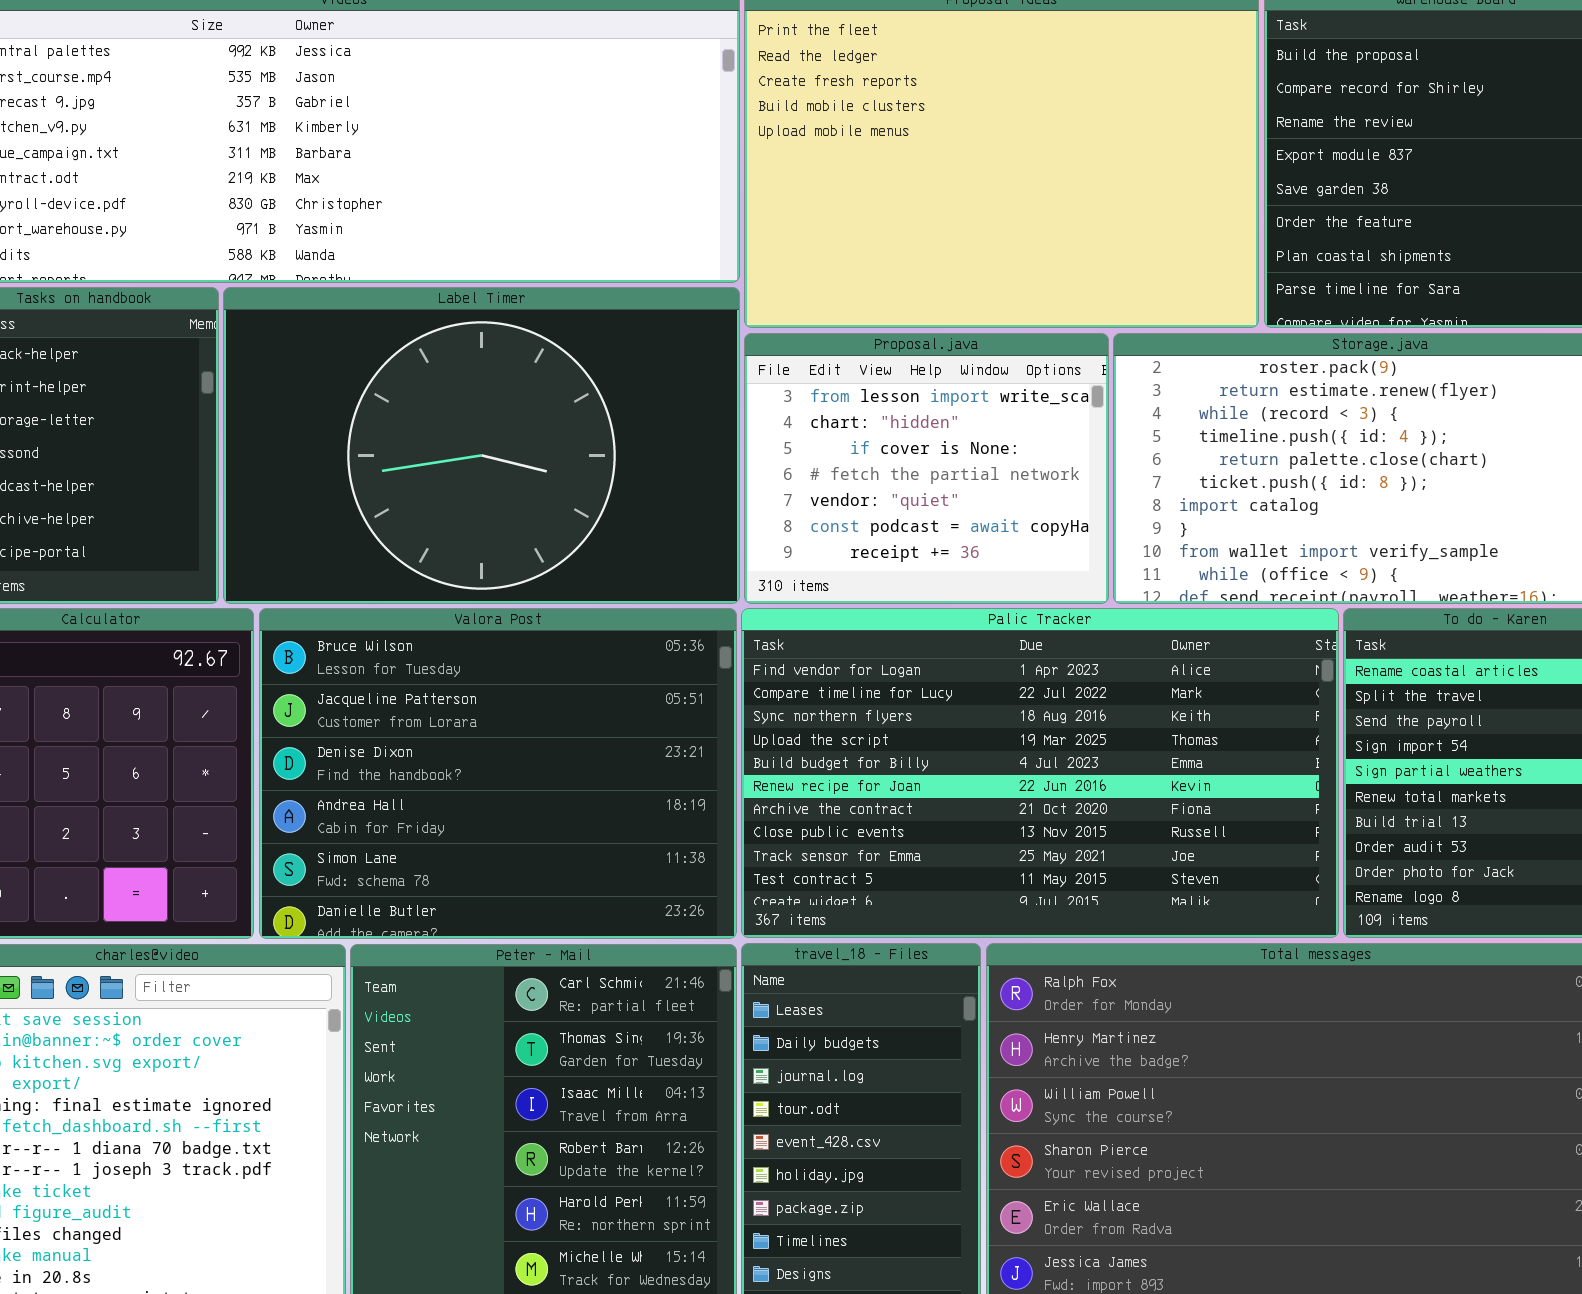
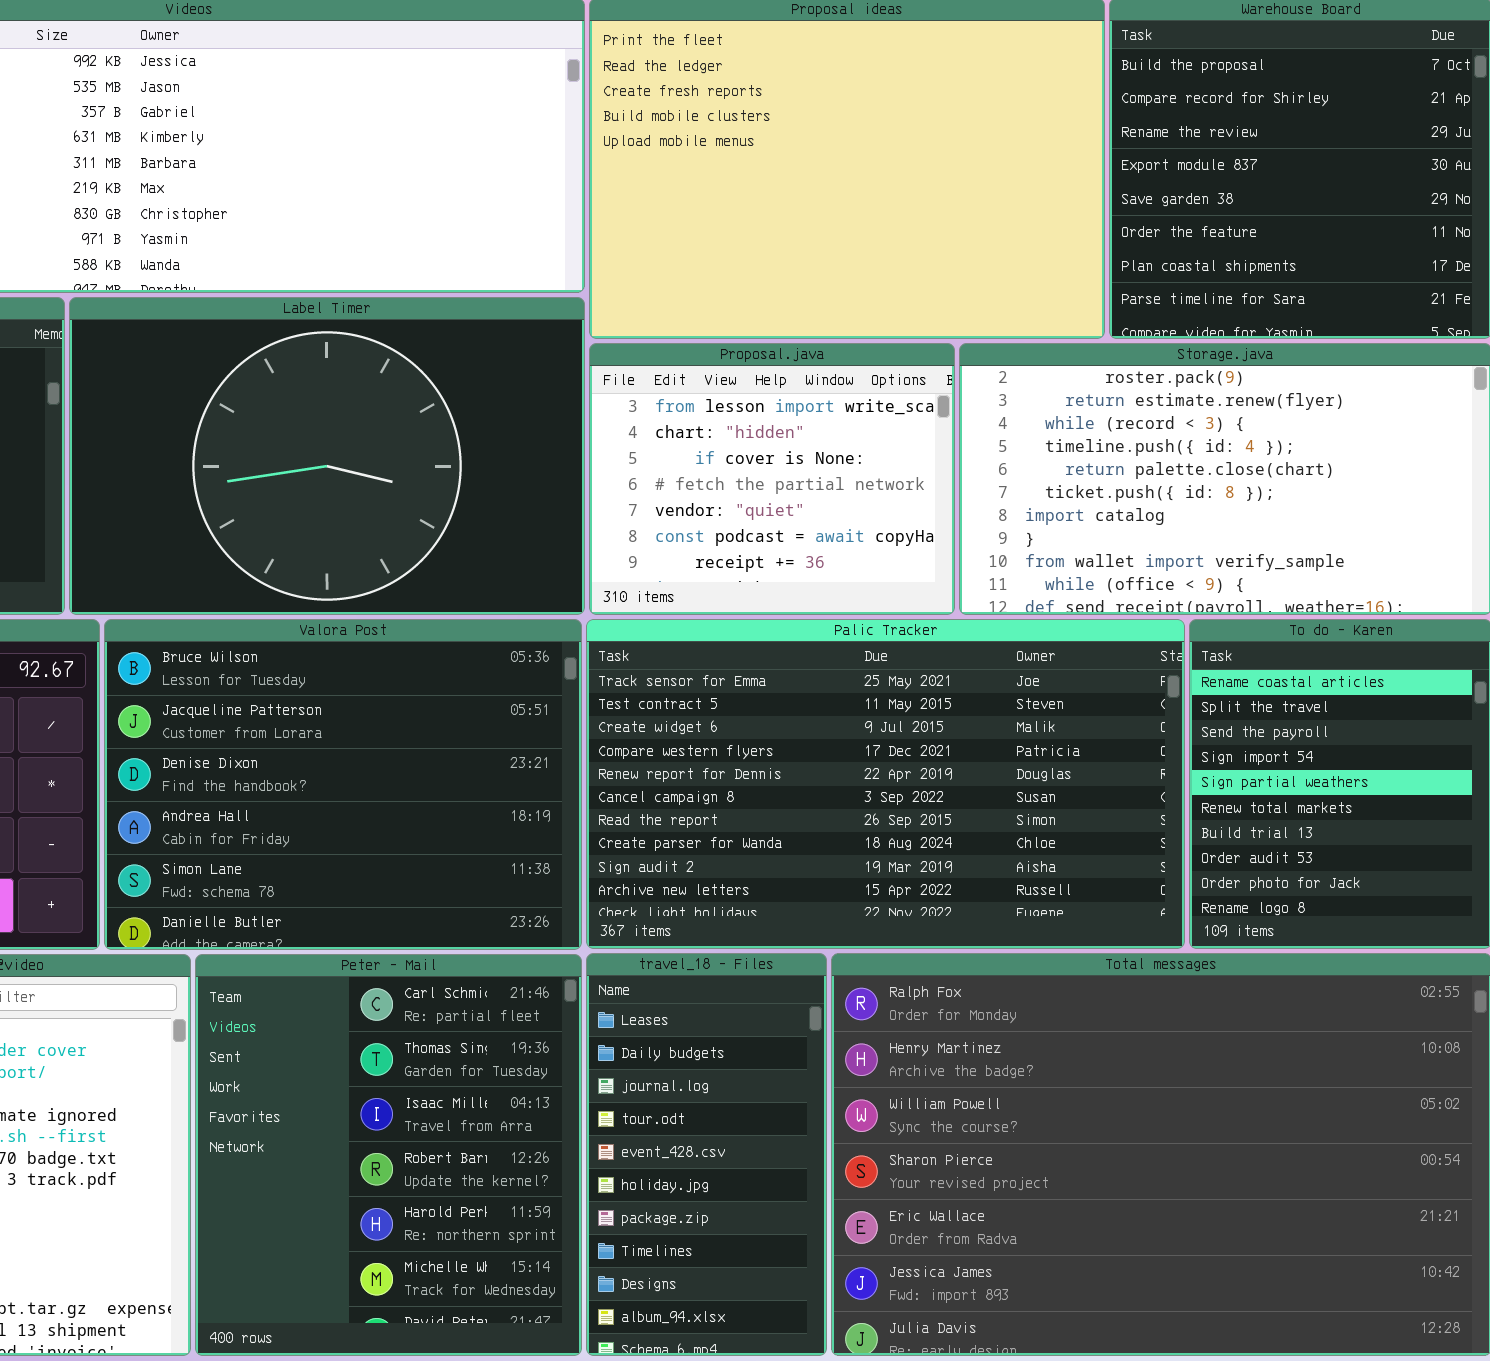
Palic Tracker: [741,608,1339,938] -> [586,619,1185,949], scrolled down 8 rows

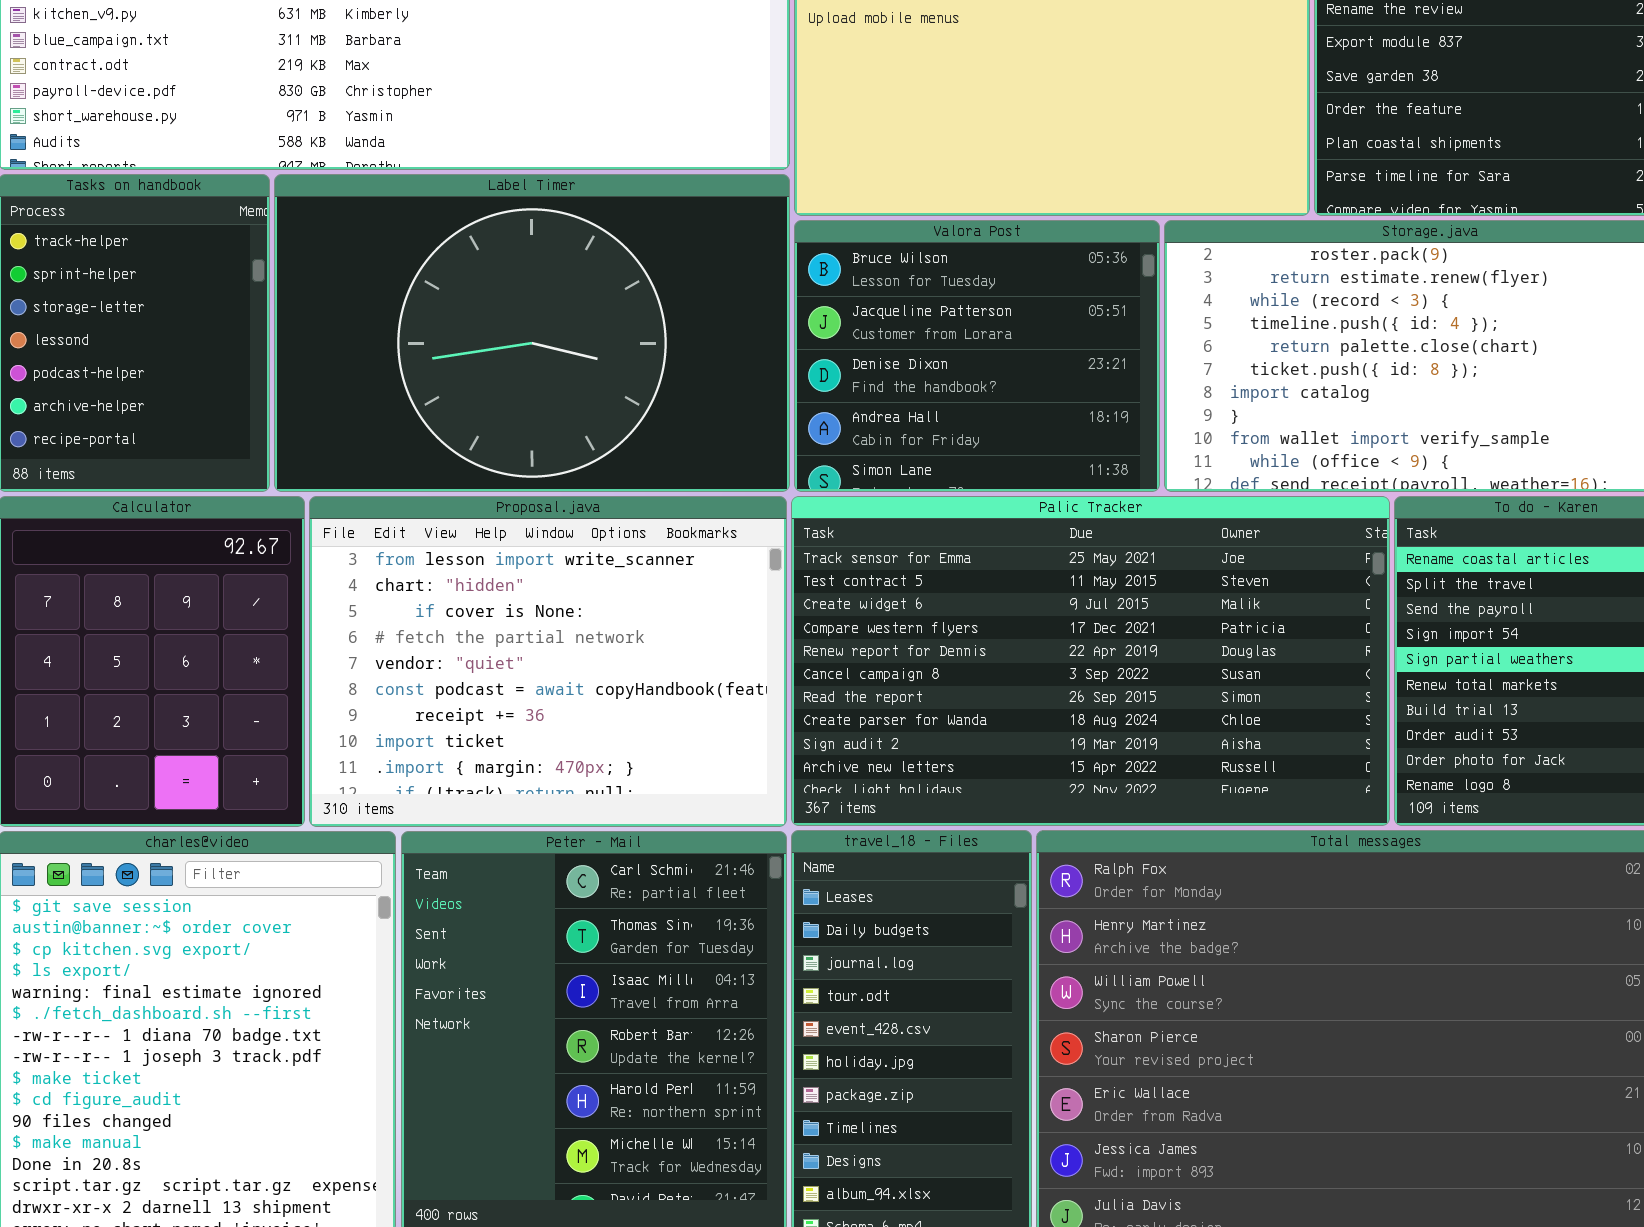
Proposal.java: [589,343,955,615] -> [309,496,787,827], moved, resized
Valora Post: [104,619,582,950] -> [794,220,1160,492], moved, resized

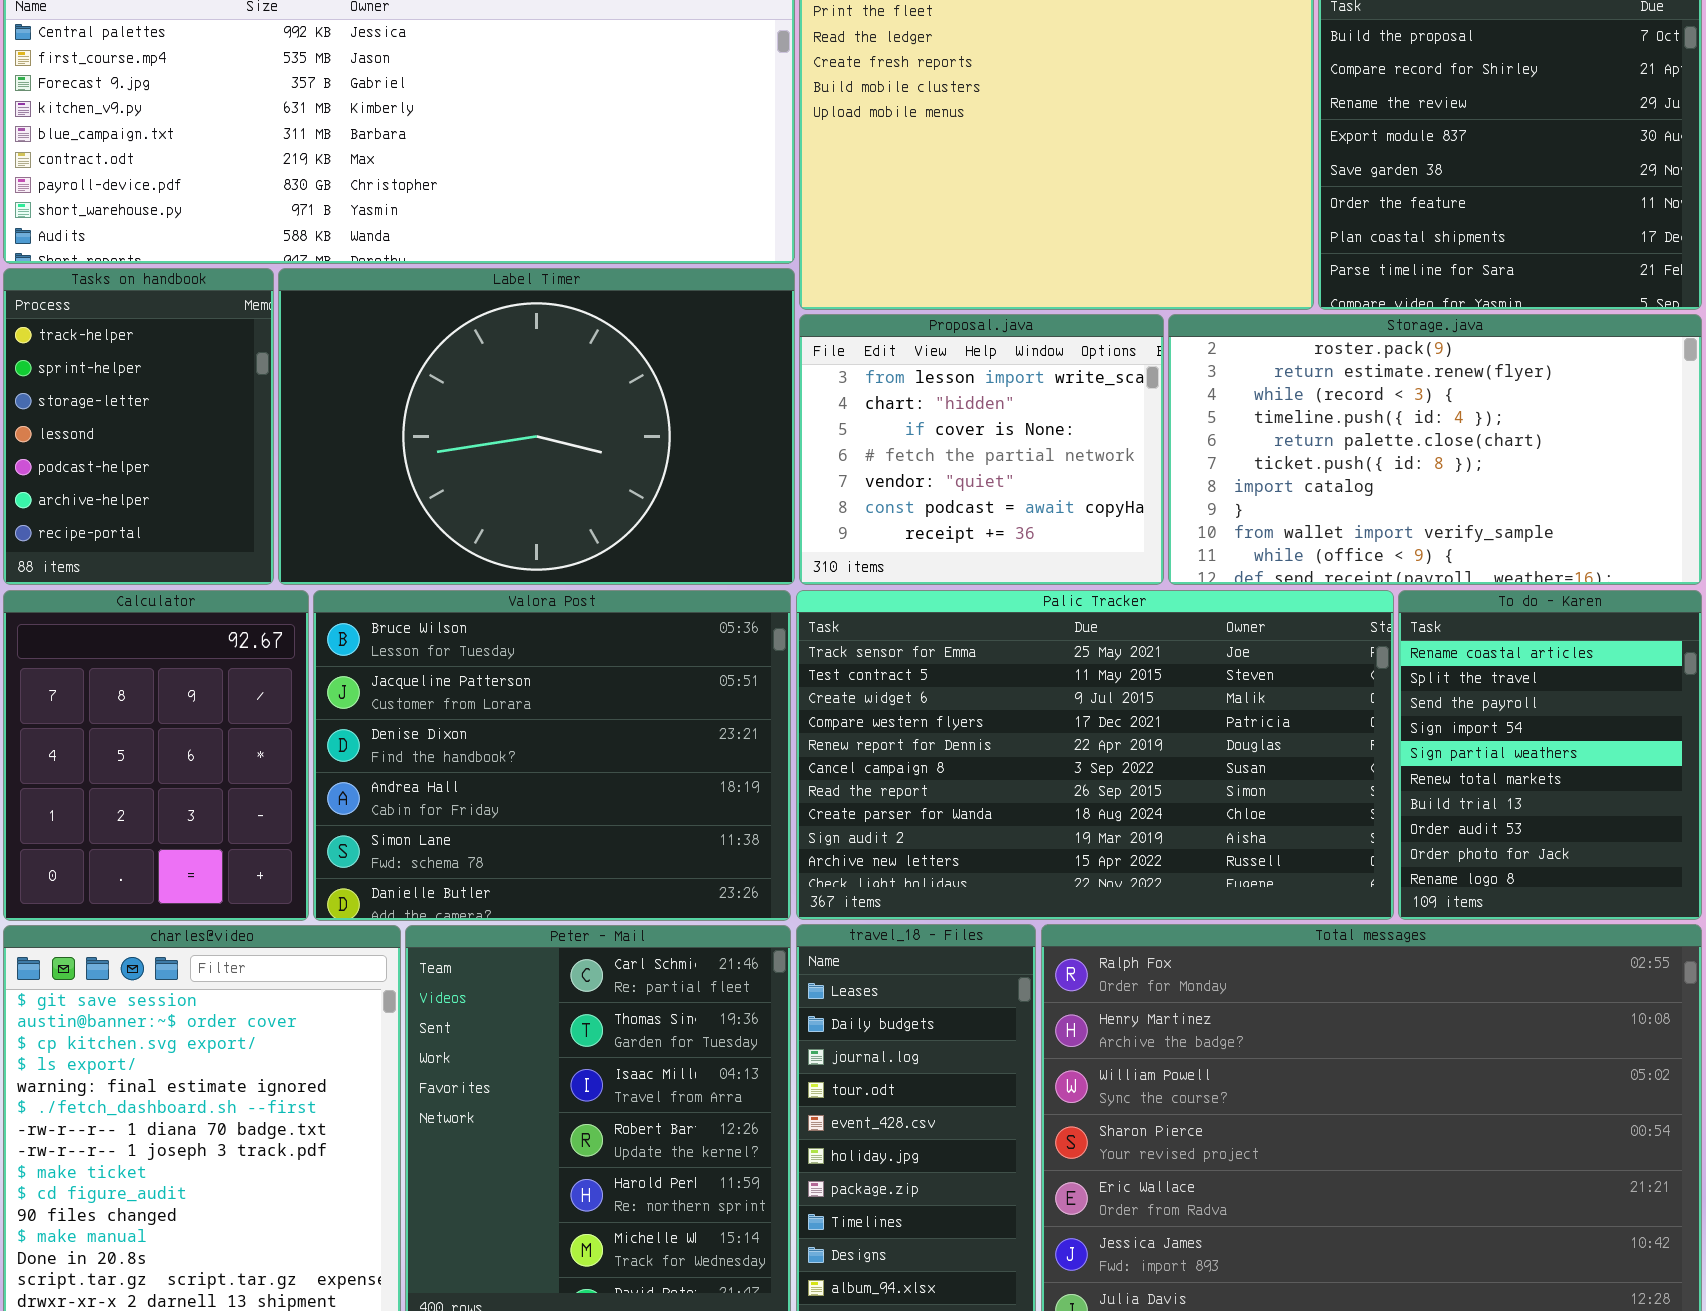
Valora Post: [794,220,1160,492] -> [313,590,791,921], moved, resized
Proposal.java: [309,496,787,827] -> [799,314,1164,585], moved, resized

